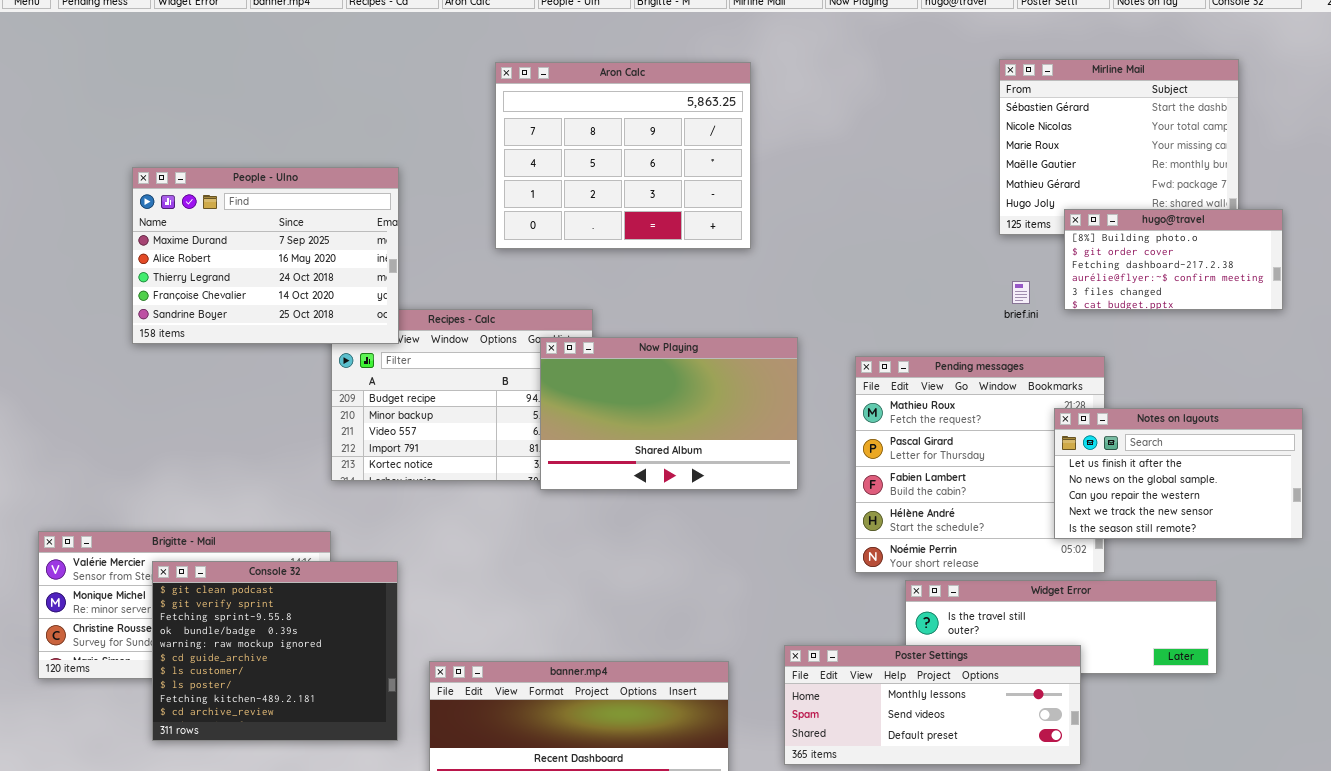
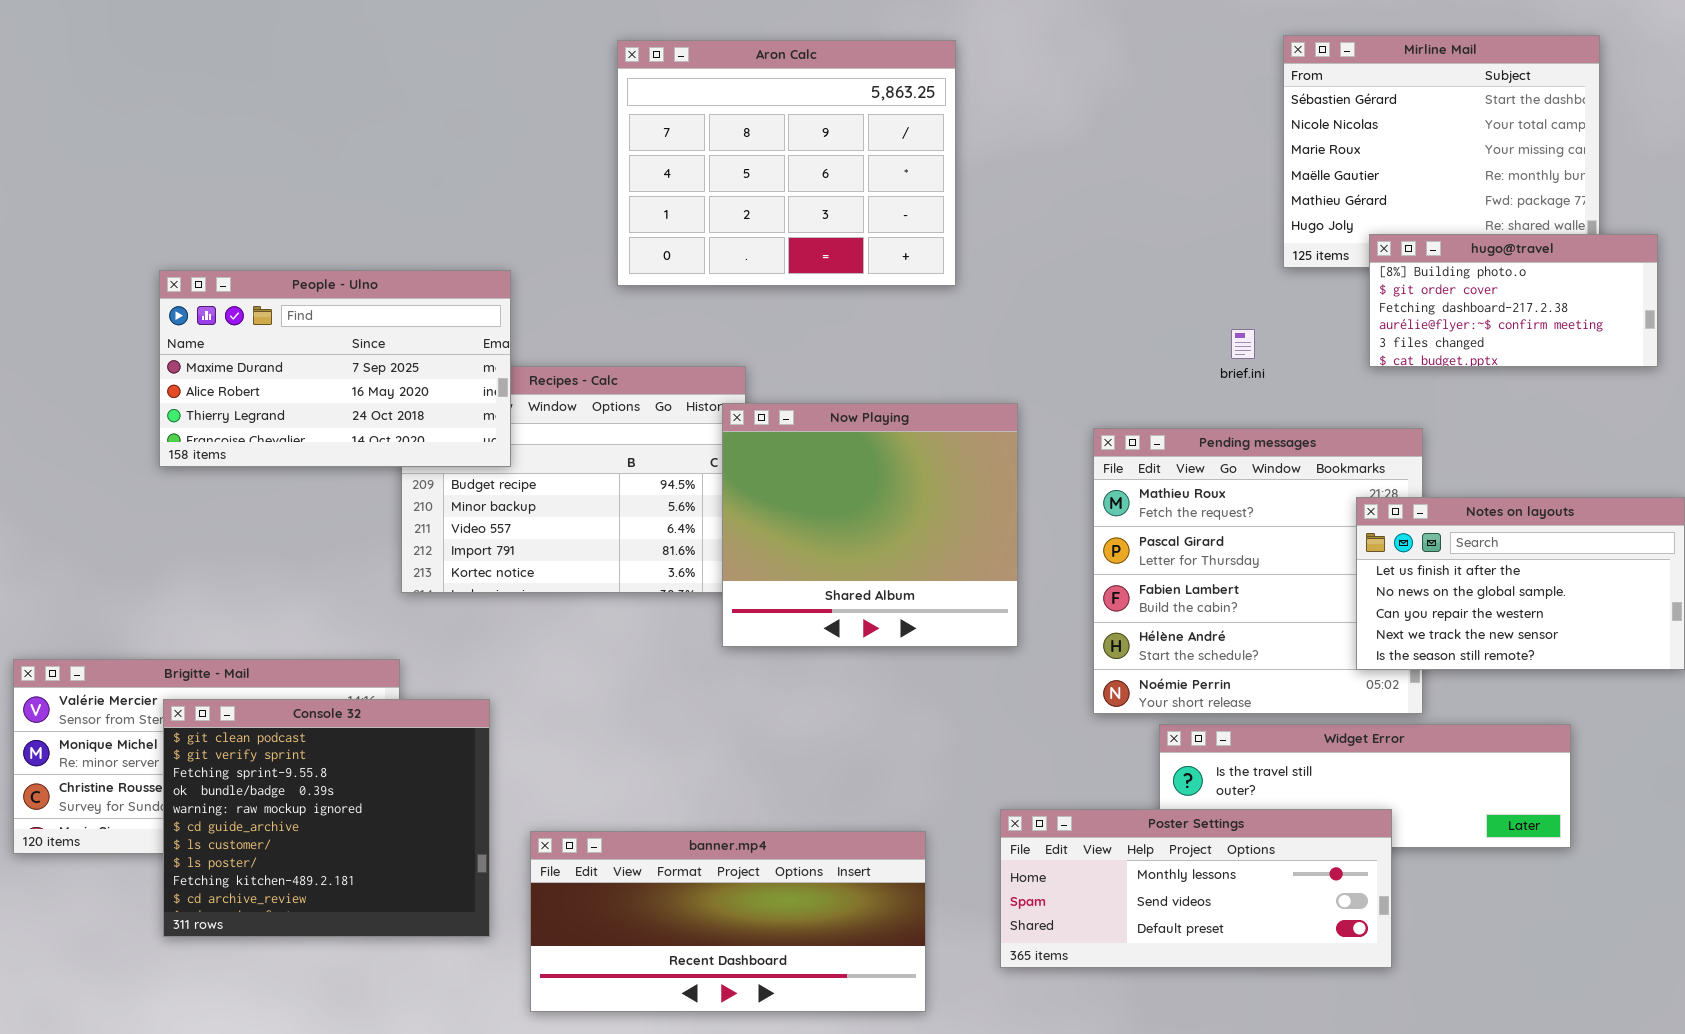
People - Ulno: [132,167,399,344] -> [159,270,511,467], moved, resized
brief.ini: [1012,281,1030,304] -> [1231,329,1255,359], moved
Now Playing: [540,337,798,490] -> [722,403,1018,647], resized

